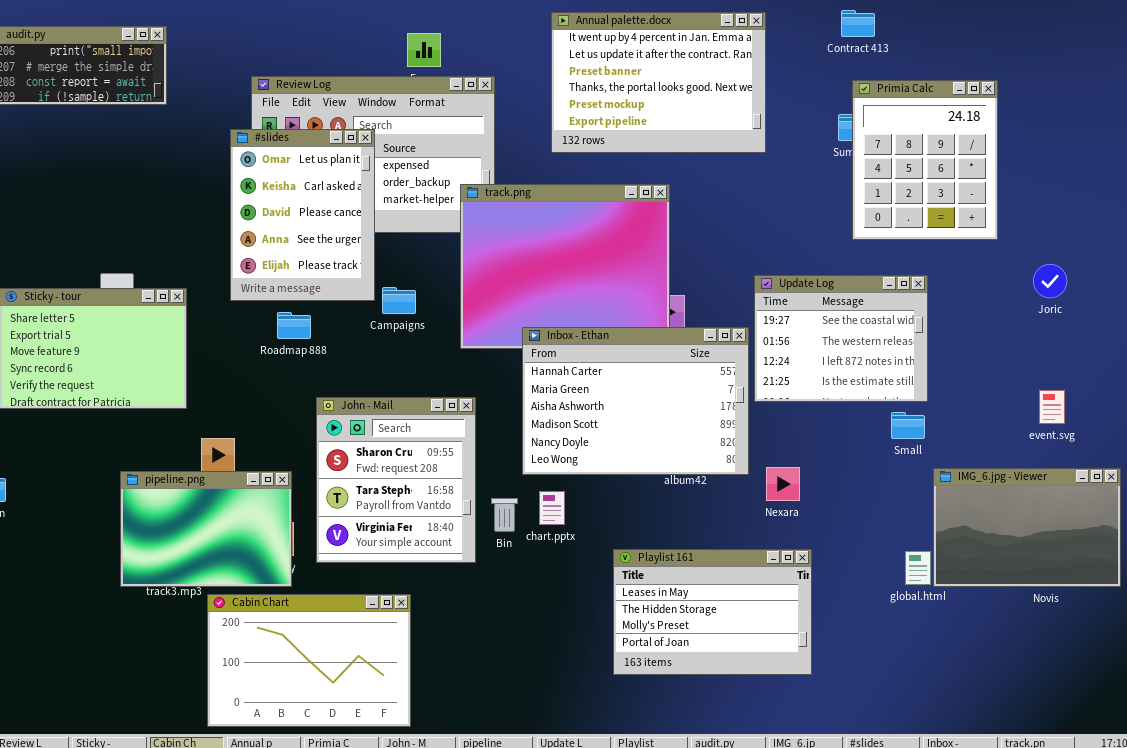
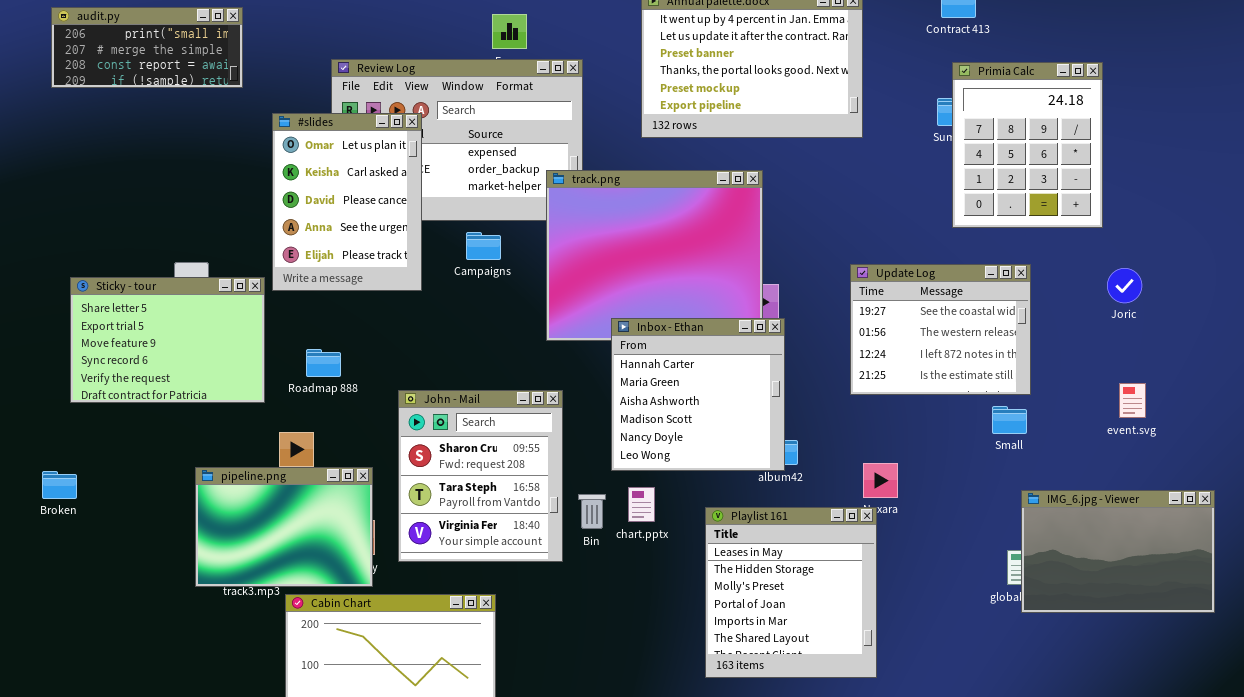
#slides: [230,129,375,301] -> [272,113,422,291], moved
Joric: [1033,264,1067,298] -> [1107,268,1142,303], moved
Campaigns: [382,287,416,314] -> [466,232,501,260], moved
Roadmap 888: [277,312,311,339] -> [306,349,341,377], moved
Inbox - Ethan: [522,327,749,475] -> [611,318,785,471], resized
event.svg: [1039,390,1065,424] -> [1119,383,1146,418], moved
IMG_6.jpg - Viewer: [933,468,1121,587] -> [1021,490,1215,613], moved
Playlist 161: [613,549,812,675] -> [705,507,877,678], resized

